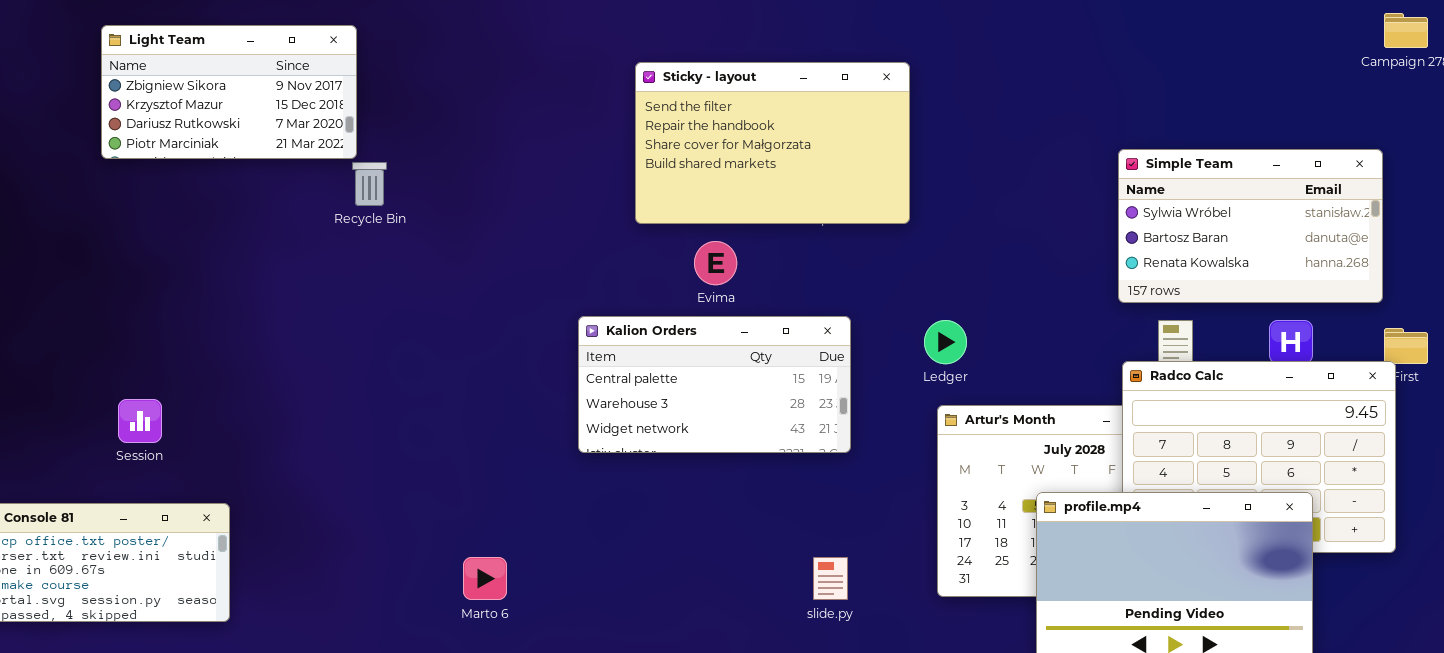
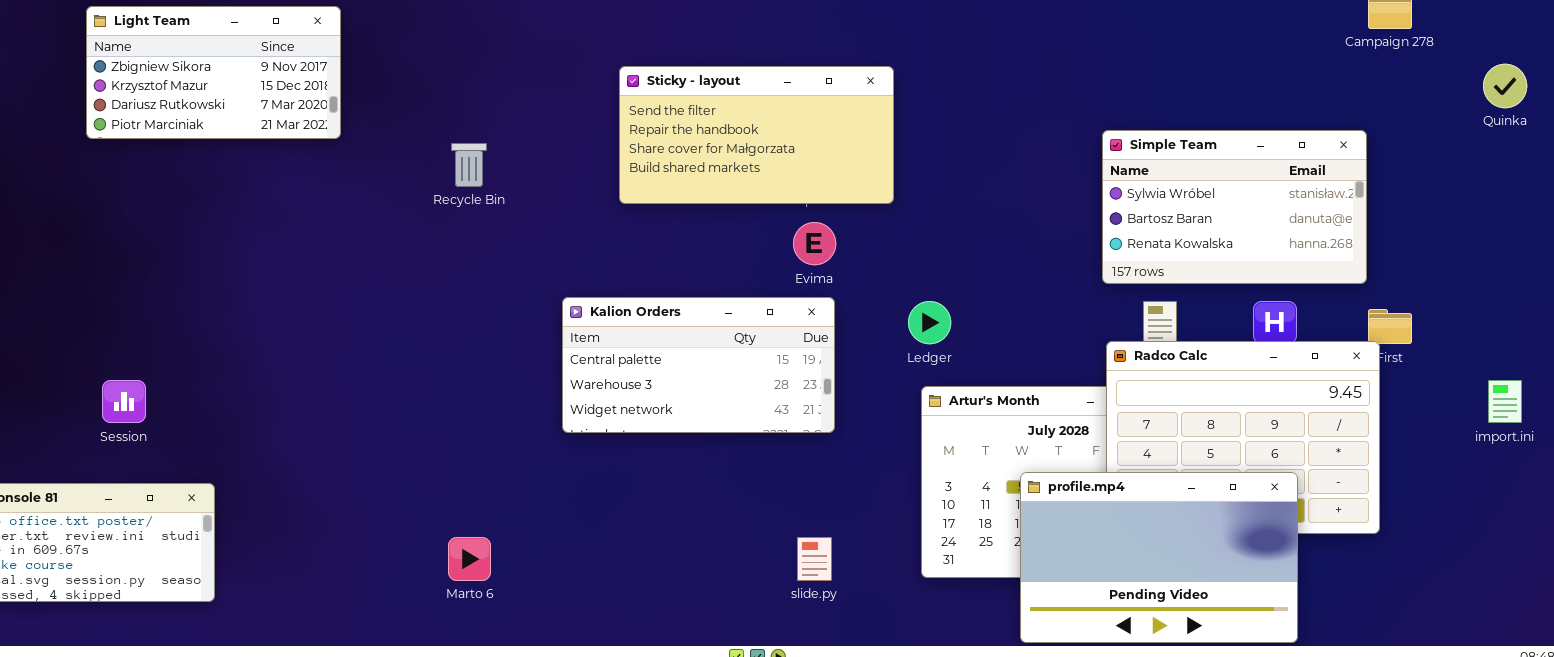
Sticky - layout: [635,62,910,224] -> [619,66,894,204], resized
Recycle Bin: [352,162,387,206] -> [451,143,487,187], moved
Evima: [694,241,737,285] -> [793,222,836,265], moved

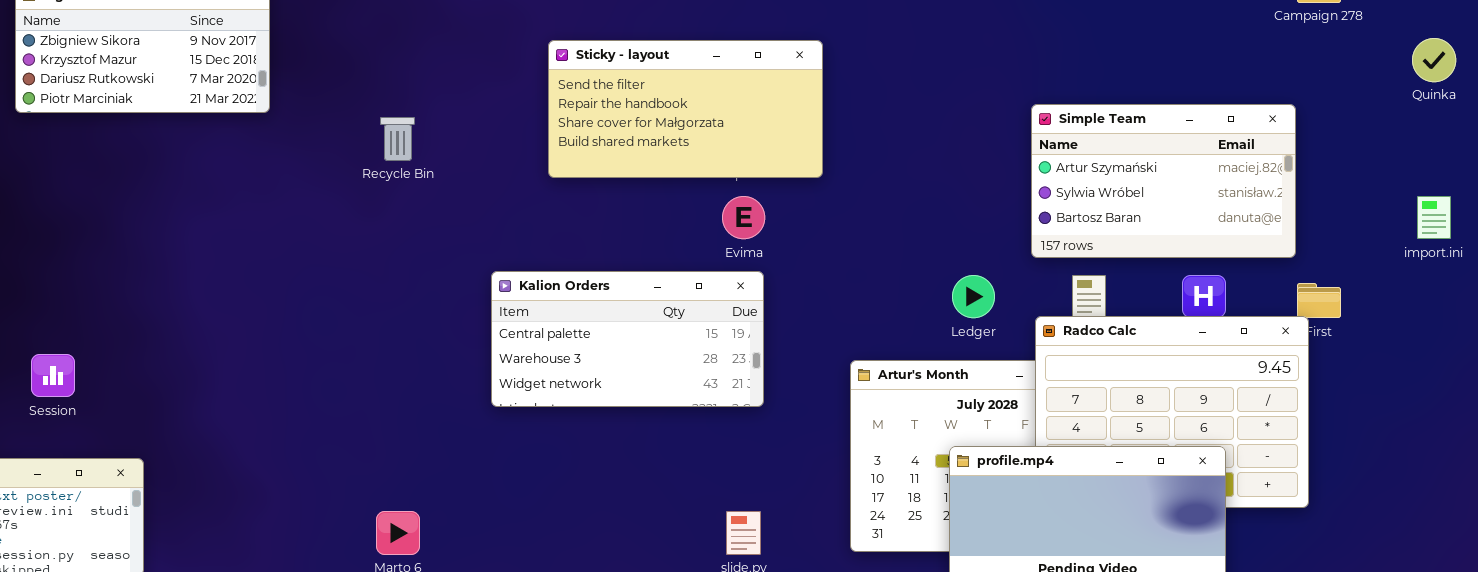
Simple Team: [1102,130,1367,284] -> [1031,104,1296,258], scrolled up 1 row
Ledger: [908,301,951,344] -> [952,275,995,318], moved
import.ini: [1488,380,1522,423] -> [1417,196,1451,239], moved

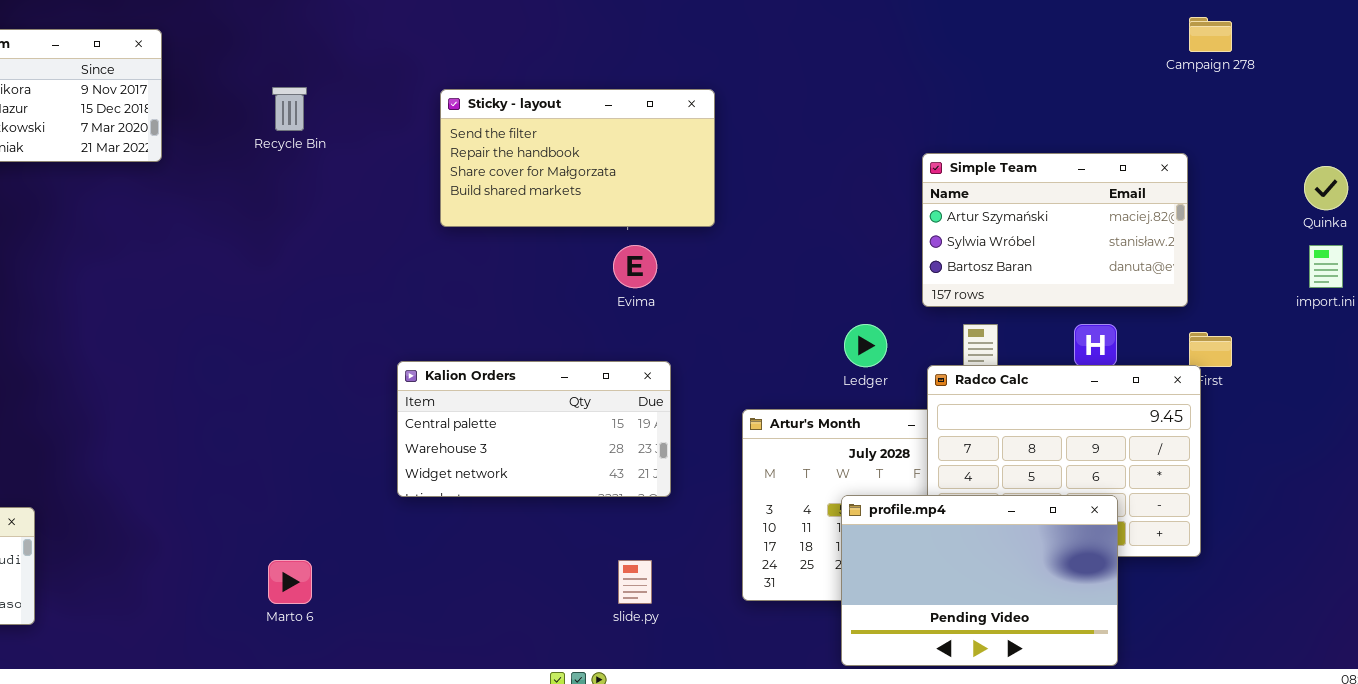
Quinka: [1412,38,1456,82] -> [1304,166,1348,210], moved
Recycle Bin: [380,117,415,161] -> [272,87,307,131], moved
Kalion Orders: [491,271,764,407] -> [397,361,671,497], moved

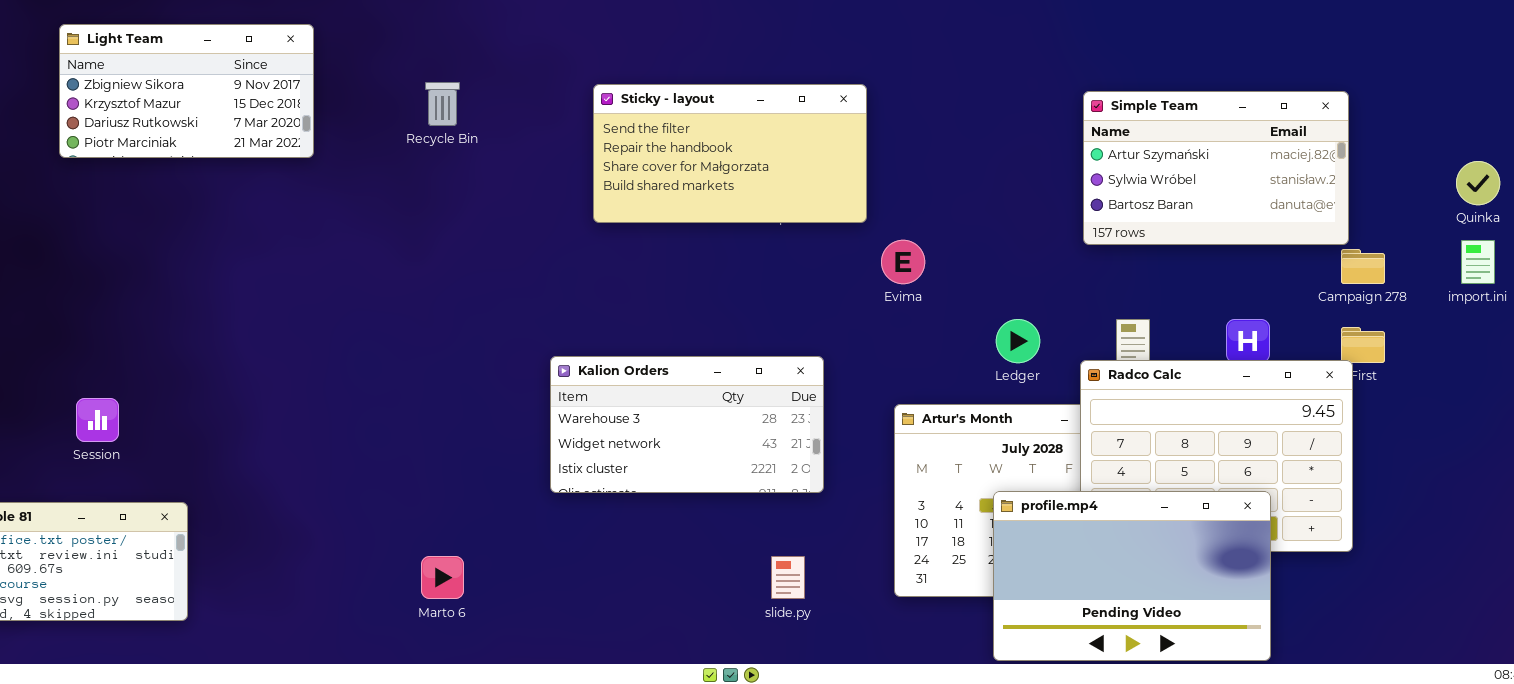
Campaign 278: [1189,17,1232,52] -> [1341,249,1385,284], moved
Simple Team: [922,153,1188,307] -> [1083,91,1349,245], moved
Evima: [613,245,657,288] -> [881,240,925,284], moved
Kalion Orders: [397,361,671,497] -> [550,356,824,493], scrolled down 1 row

